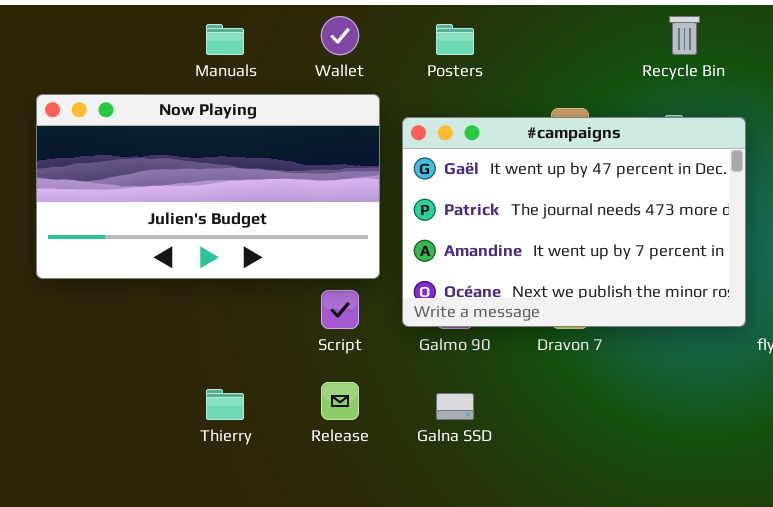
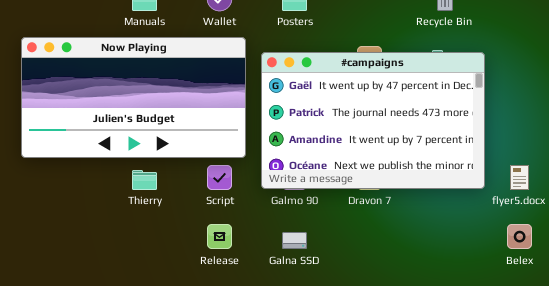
Thierry: [206,389,244,420] -> [132,170,157,190], moved

